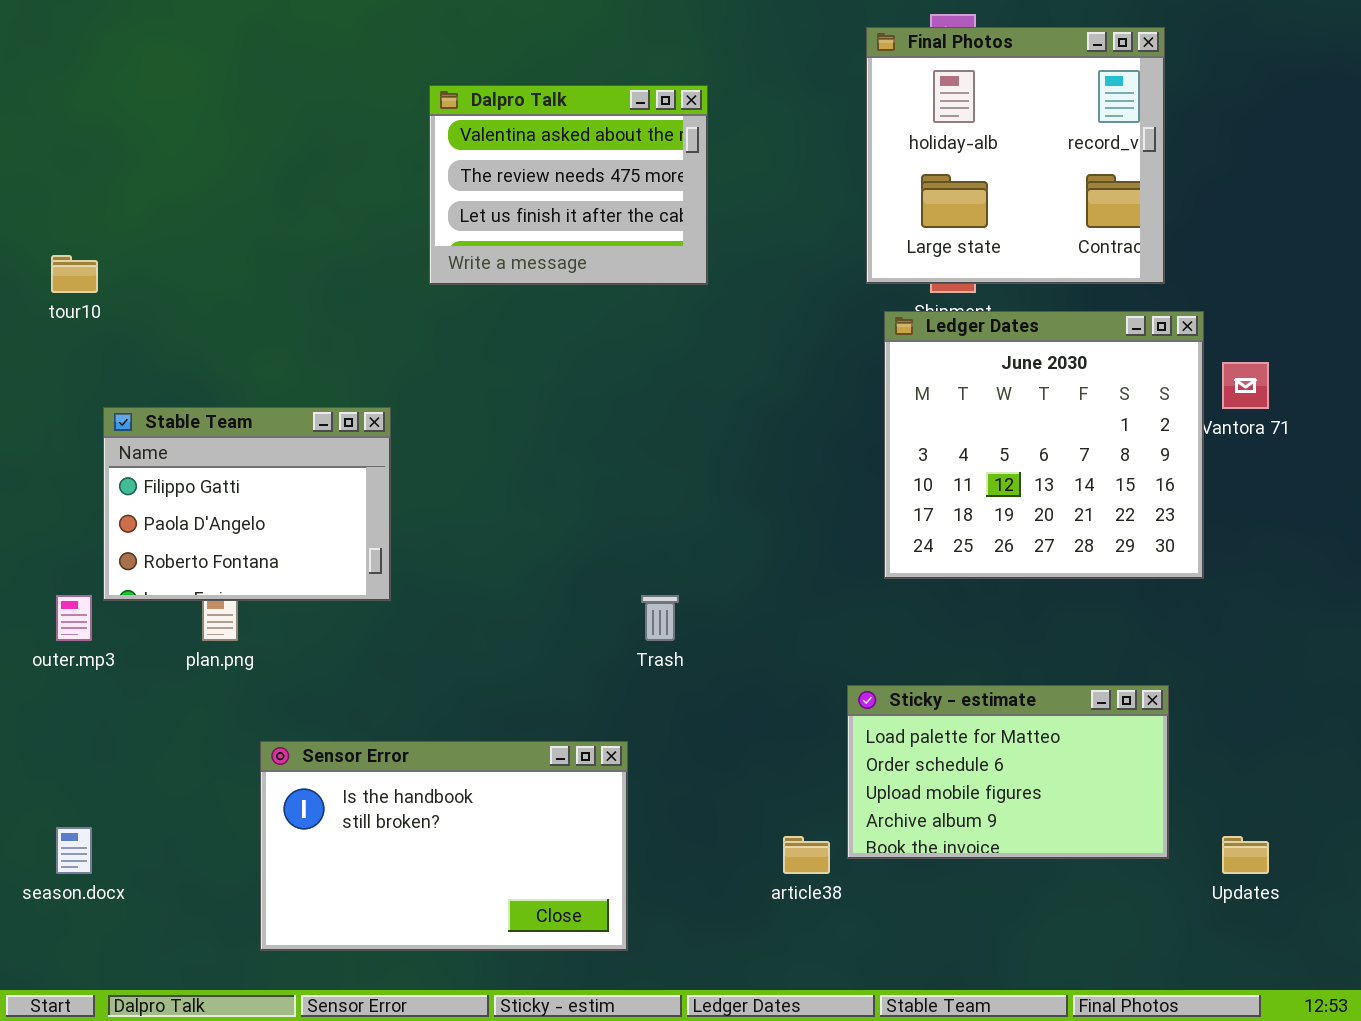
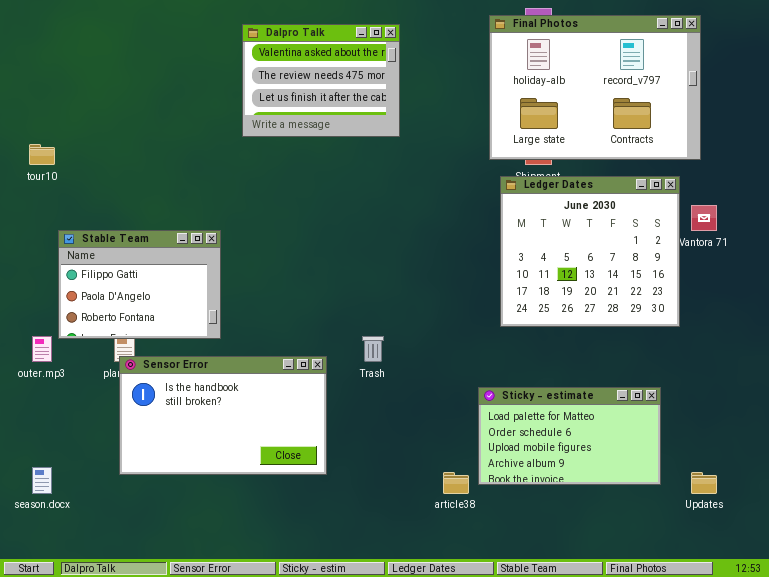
Final Photos: [866,27,1165,284] -> [489,15,701,160], resized
Dalpro Talk: [429,85,708,285] -> [242,24,400,137], moved
Sensor Error: [260,741,628,951] -> [119,356,327,475], moved

